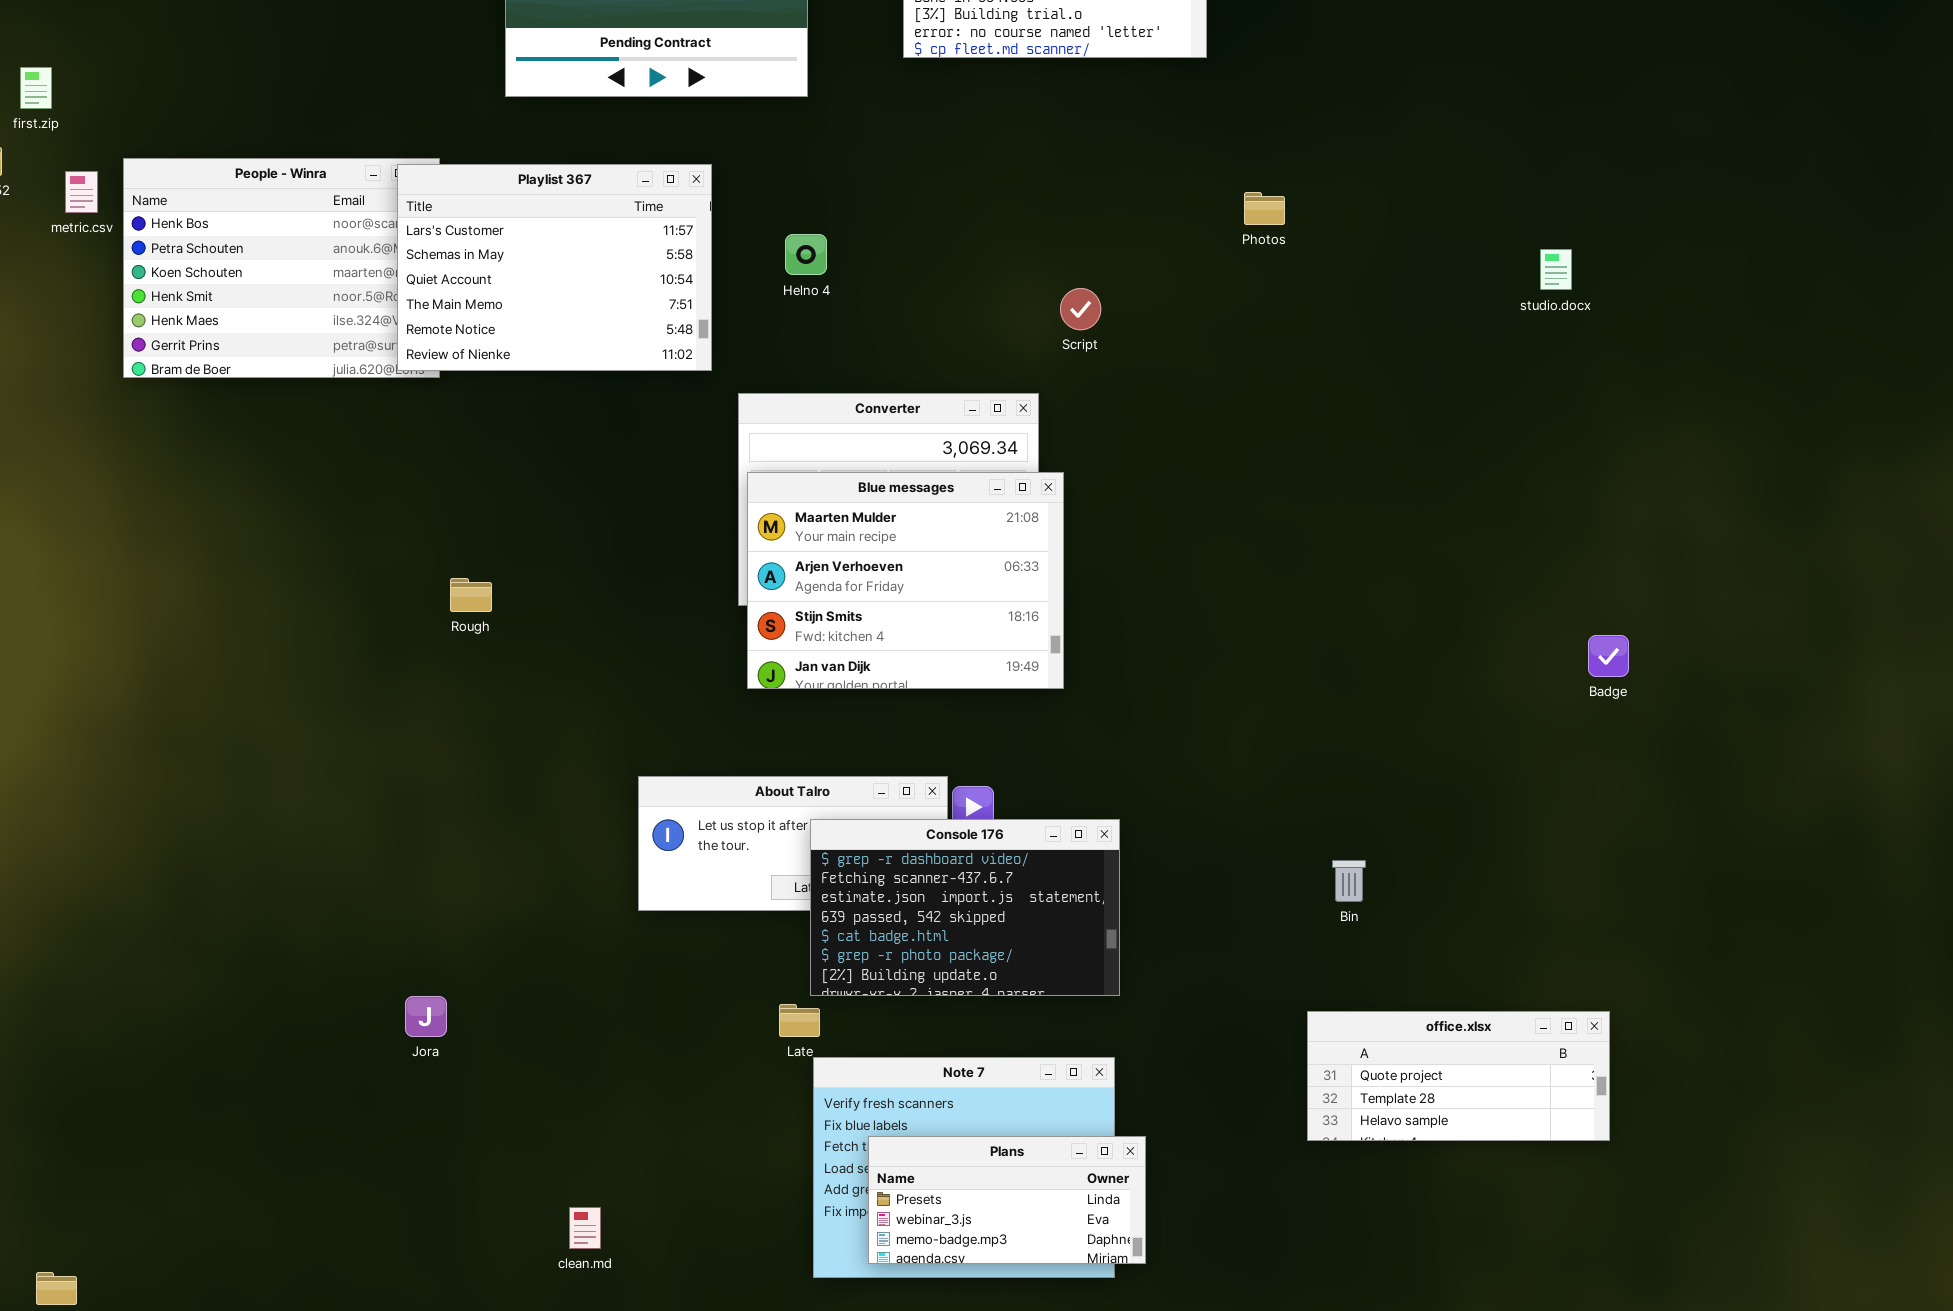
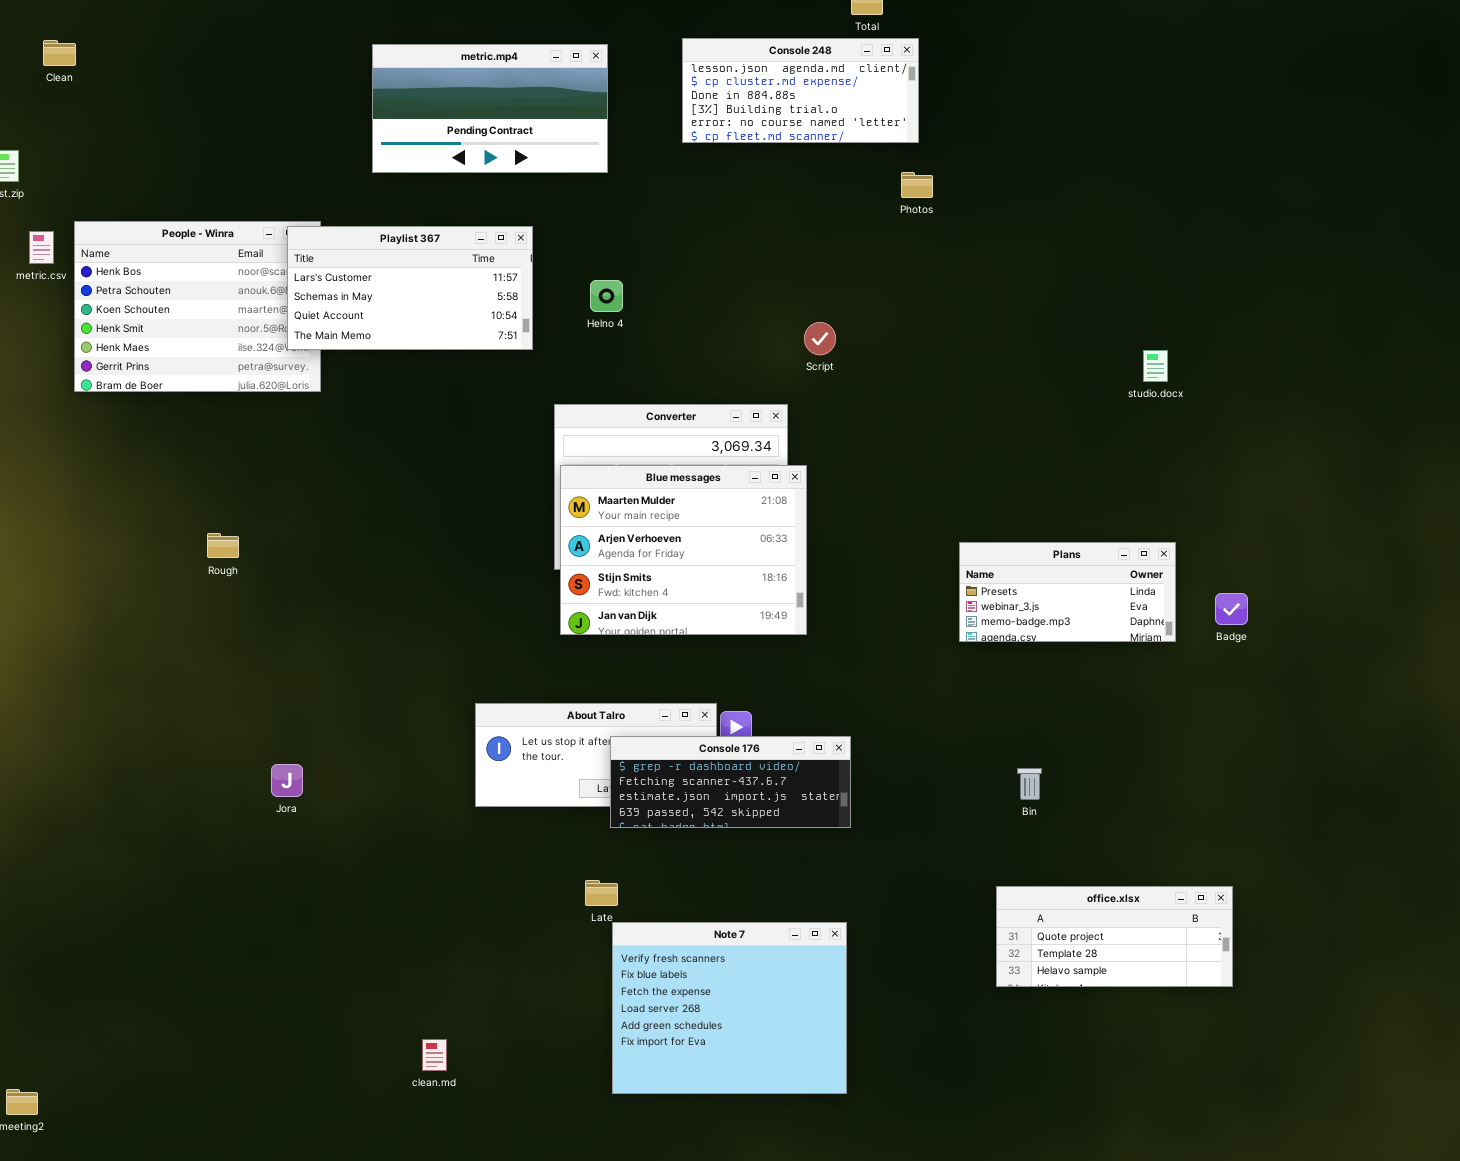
Playlist 367: [397,164,712,371] -> [287,226,533,350], resized
Photos: [1244,192,1285,225] -> [901,172,933,198], moved
studio.docx: [1540,249,1572,290] -> [1143,350,1168,382], moved
Rough: [450,578,492,612] -> [207,533,239,558], moved
Console 176: [810,819,1120,996] -> [610,736,851,828], resized
Jora: [405,996,447,1037] -> [271,764,303,797], moved
Plans: [868,1136,1146,1264] -> [959,542,1176,642], moved

